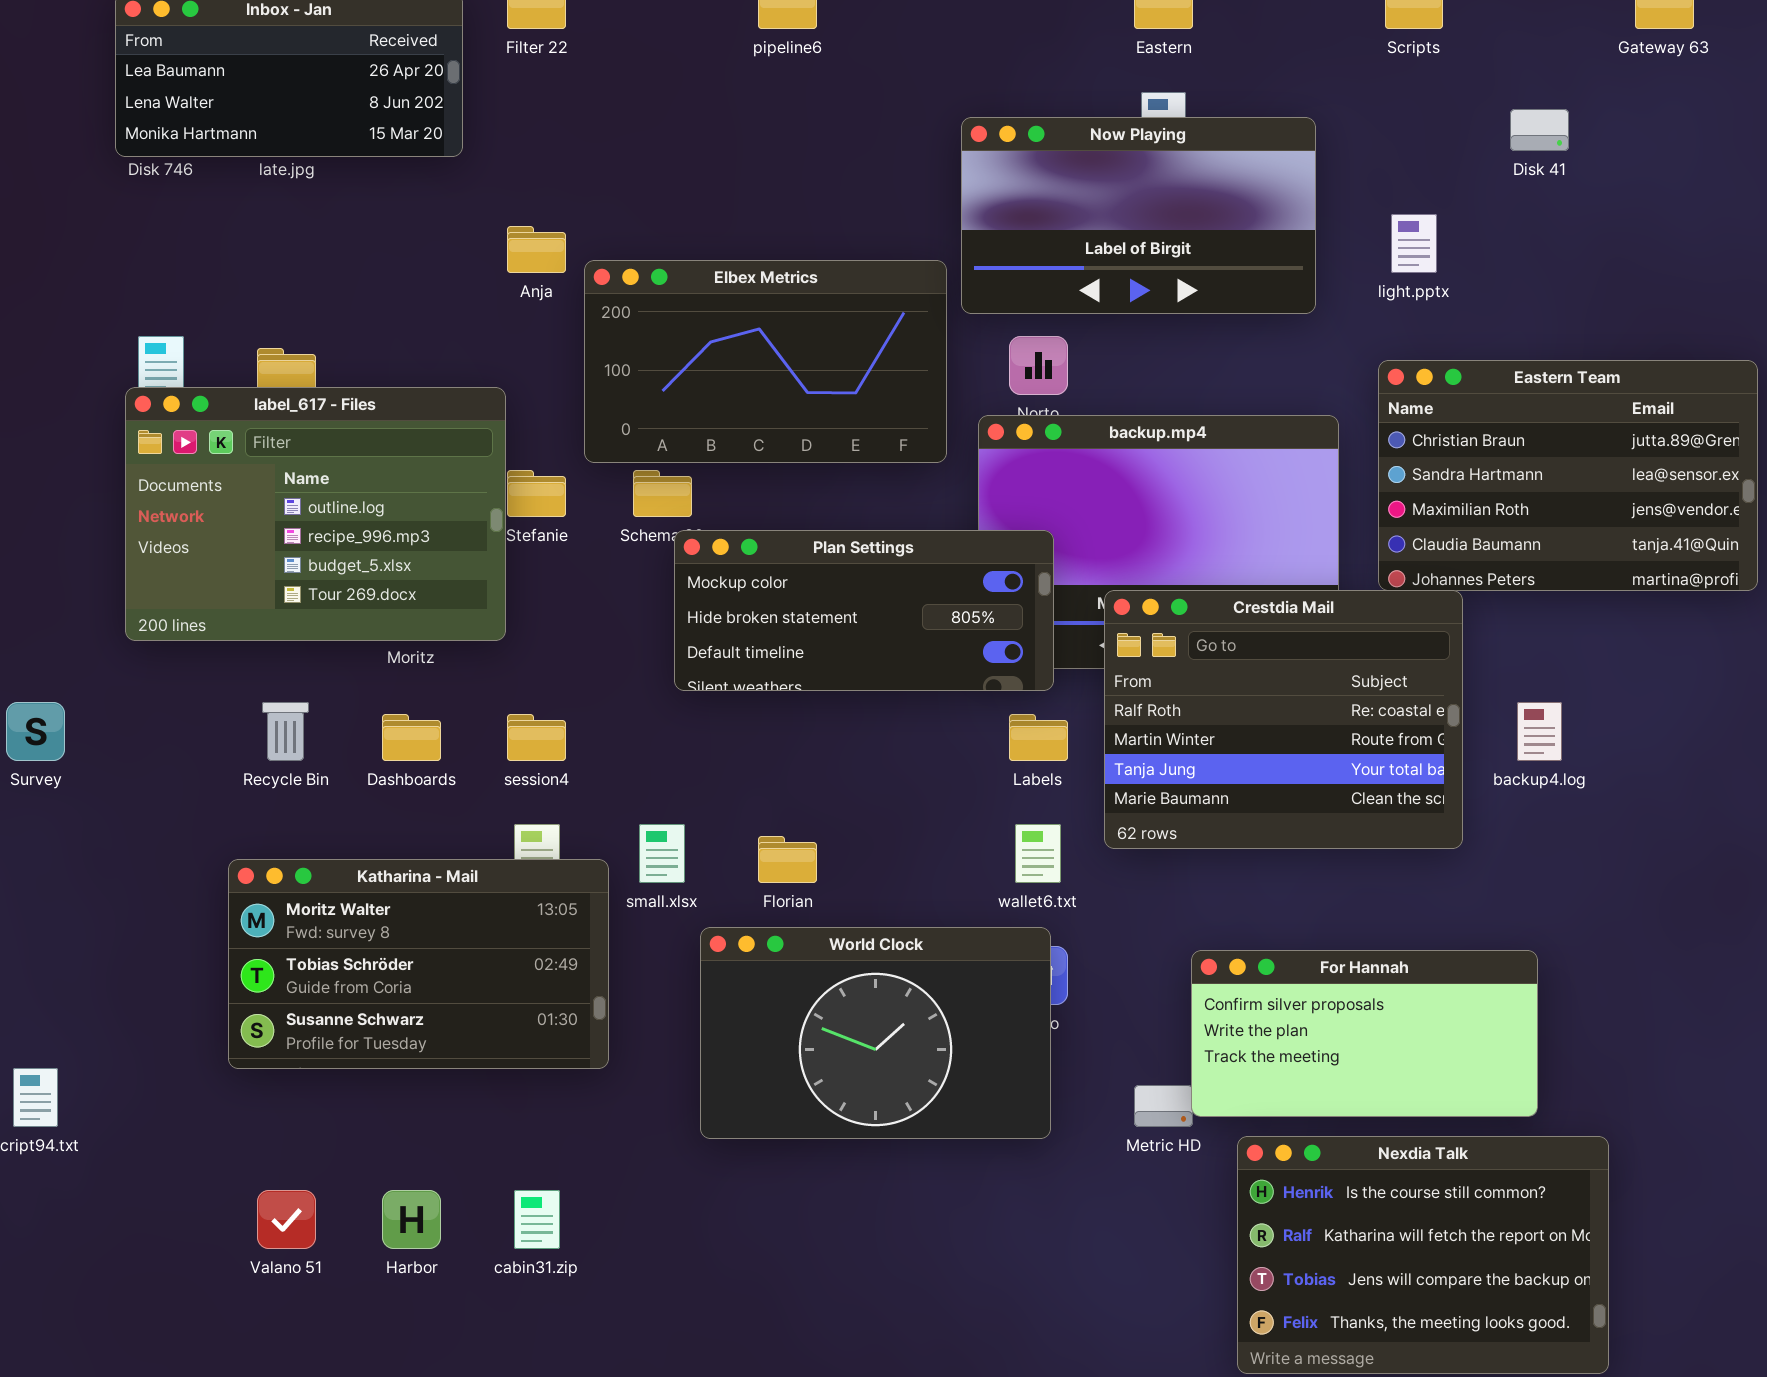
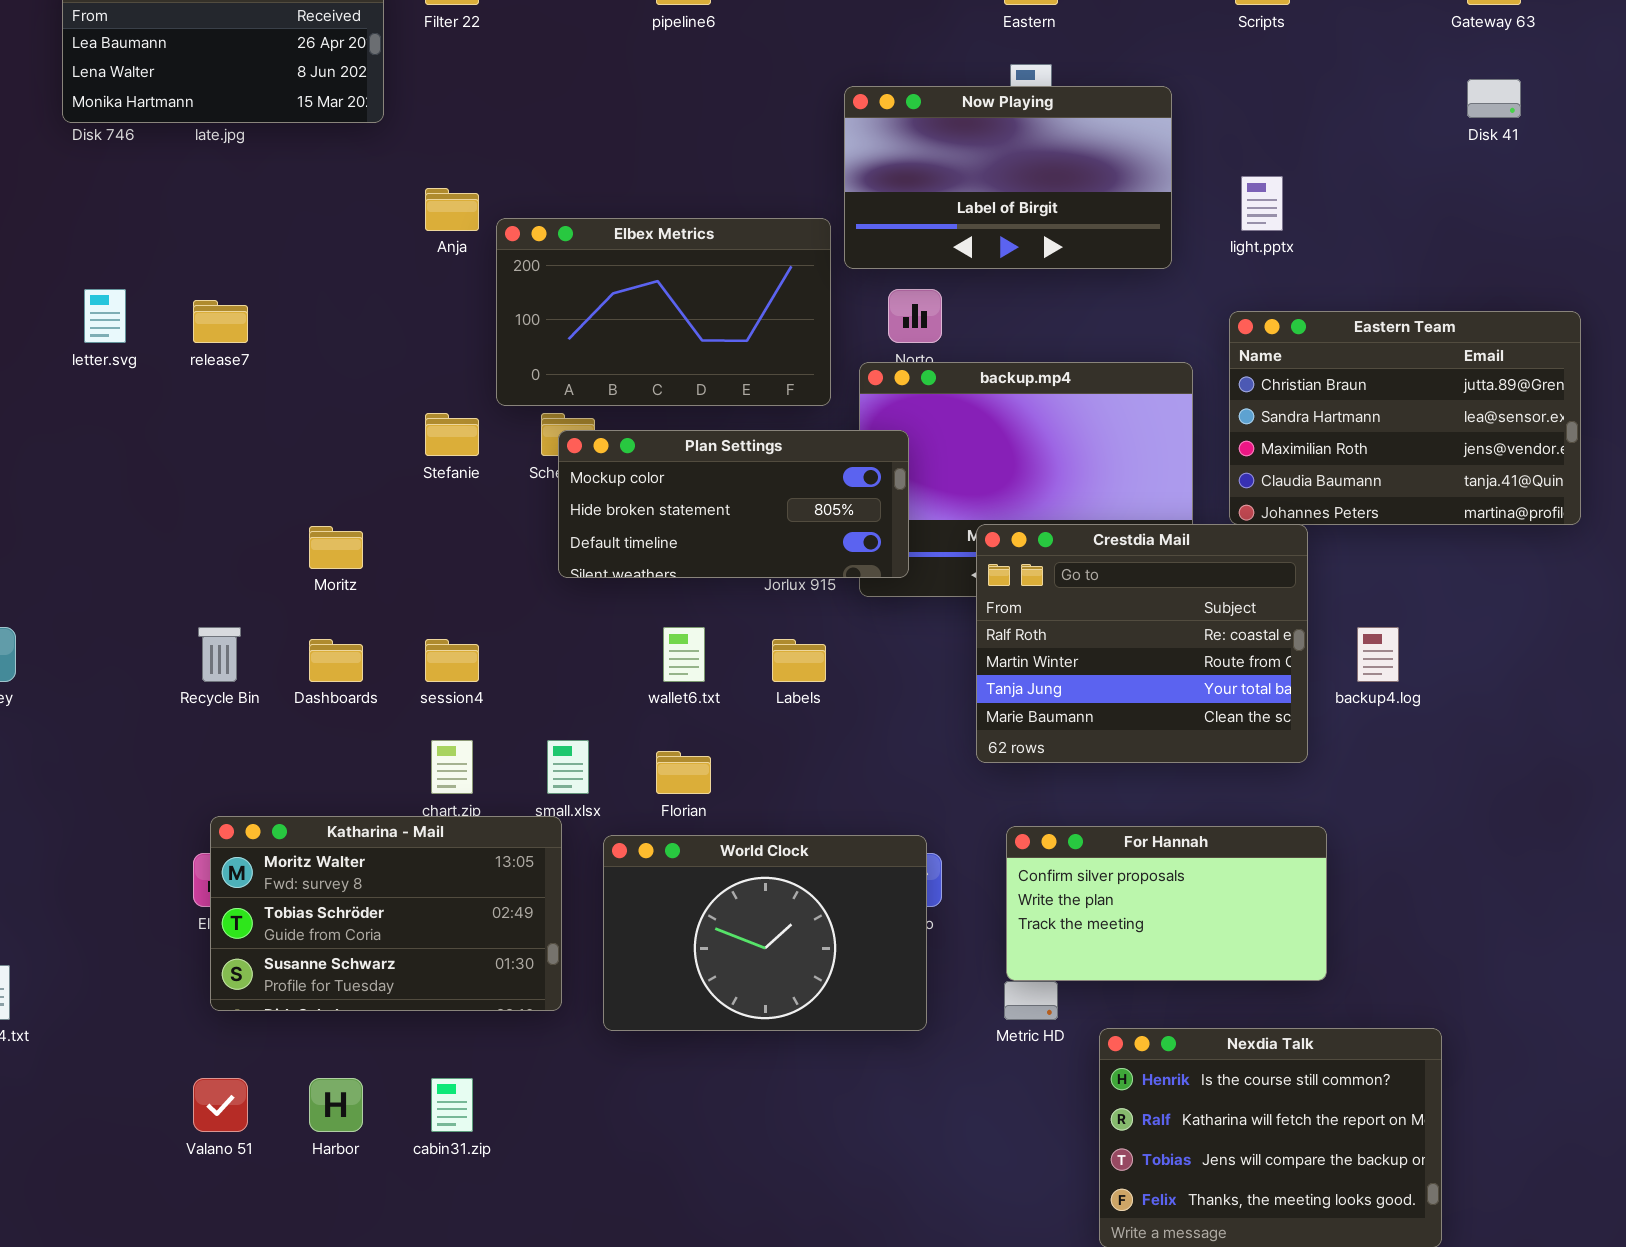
Disk 41: [1510,109,1569,151] -> [1467,79,1521,118], moved
label_617 - Files: [125,387,506,641] -> none, closed
Plan Settings: [674,530,1054,691] -> [558,430,909,578], moved
Labels: [1009,714,1068,761] -> [772,639,826,682], moved
wallet6.txt: [1015,824,1061,883] -> [663,627,705,682], moved
Katharina - Mail: [228,859,609,1069] -> [210,816,562,1011], moved
For Hannah: [1191,950,1538,1117] -> [1006,826,1327,981], moved

